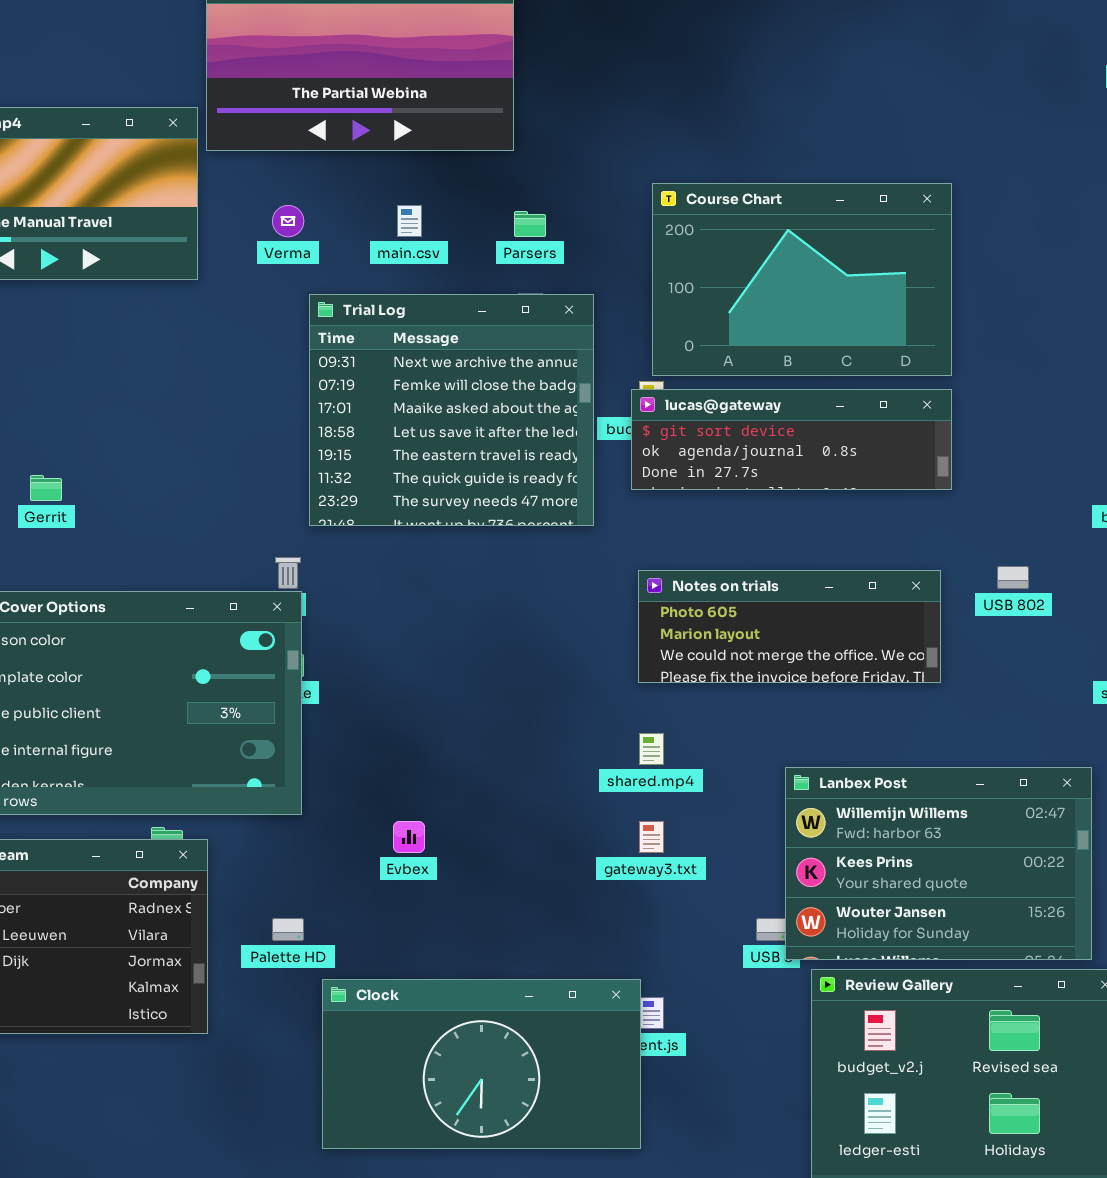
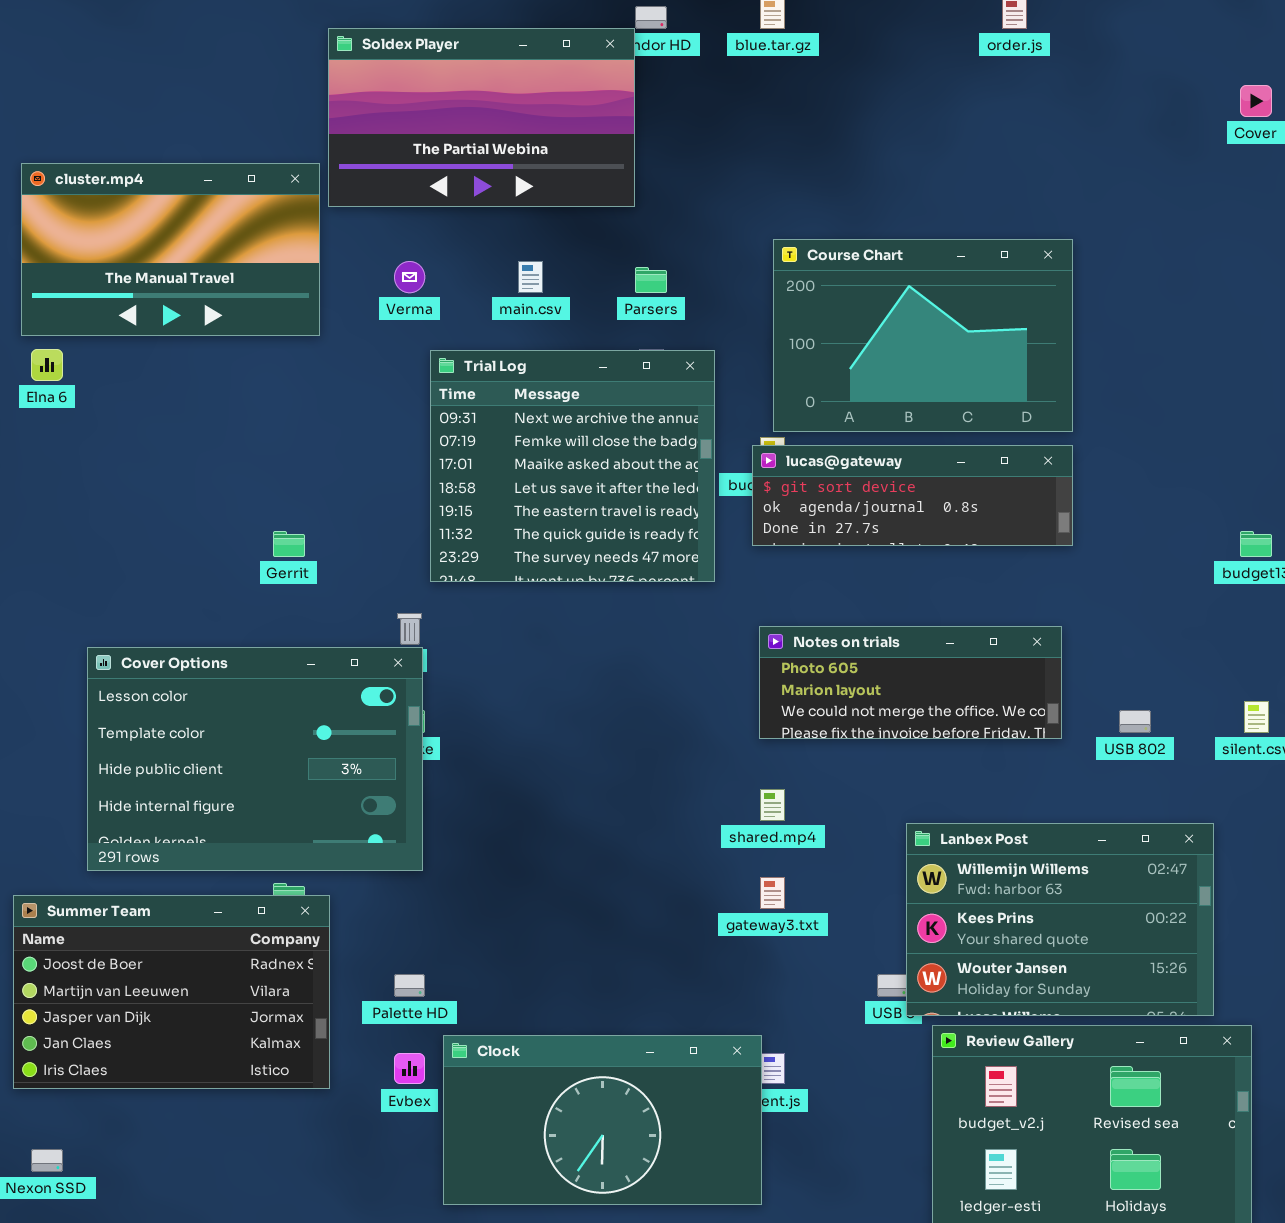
Gerrit: [30,475,62,501] -> [273,531,305,557], moved
USB 802: [997,566,1029,589] -> [1119,710,1151,733], moved
Evbex: [393,821,425,853] -> [394,1053,425,1084], moved

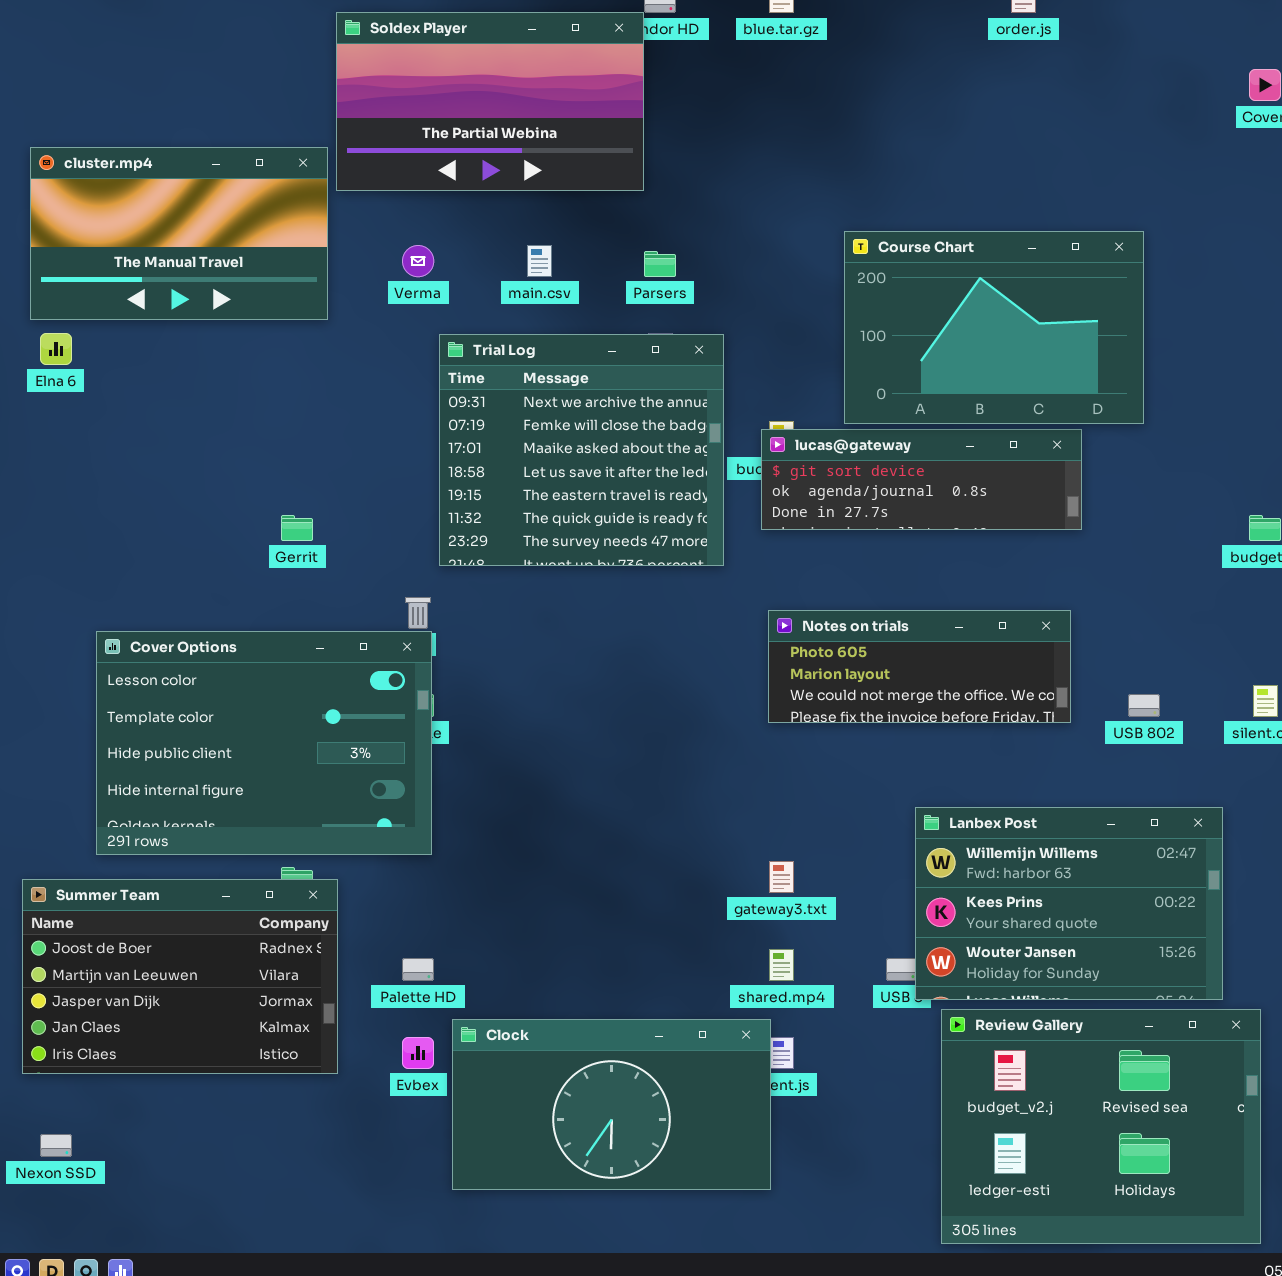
Course Chart: [773,239,1073,432] -> [844,231,1144,424], moved
shared.mp4: [760,789,785,821] -> [769,949,794,981], moved

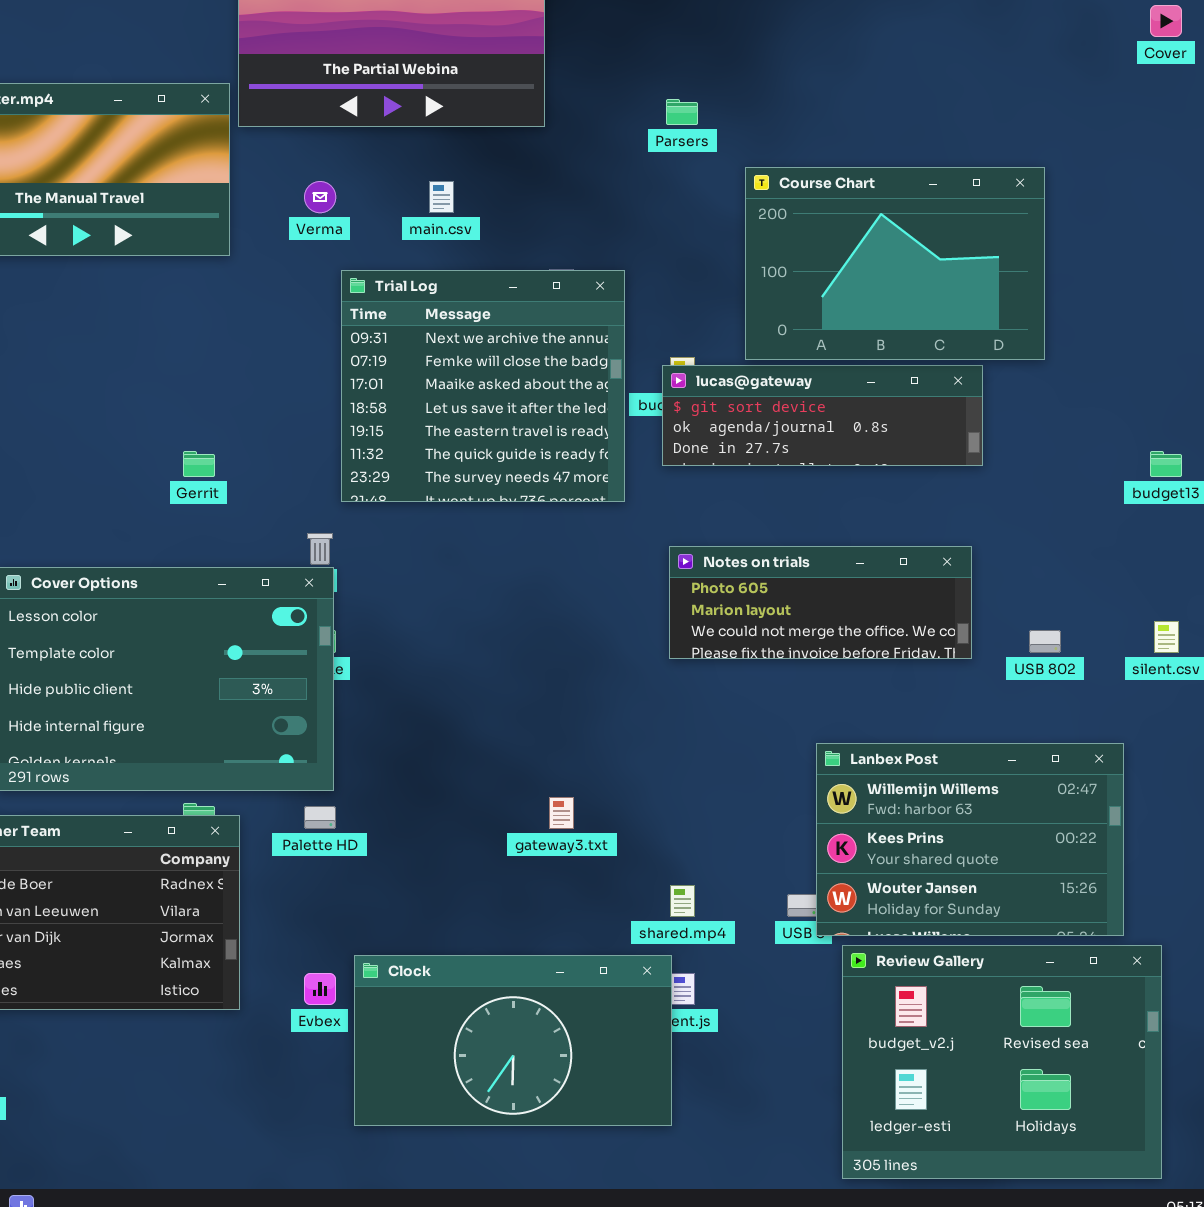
Parsers: [644,251,676,277] -> [666,99,698,125], moved
gateway3.txt: [769,861,794,893] -> [549,797,574,829], moved
Palette HD: [402,958,434,981] -> [304,806,336,829], moved

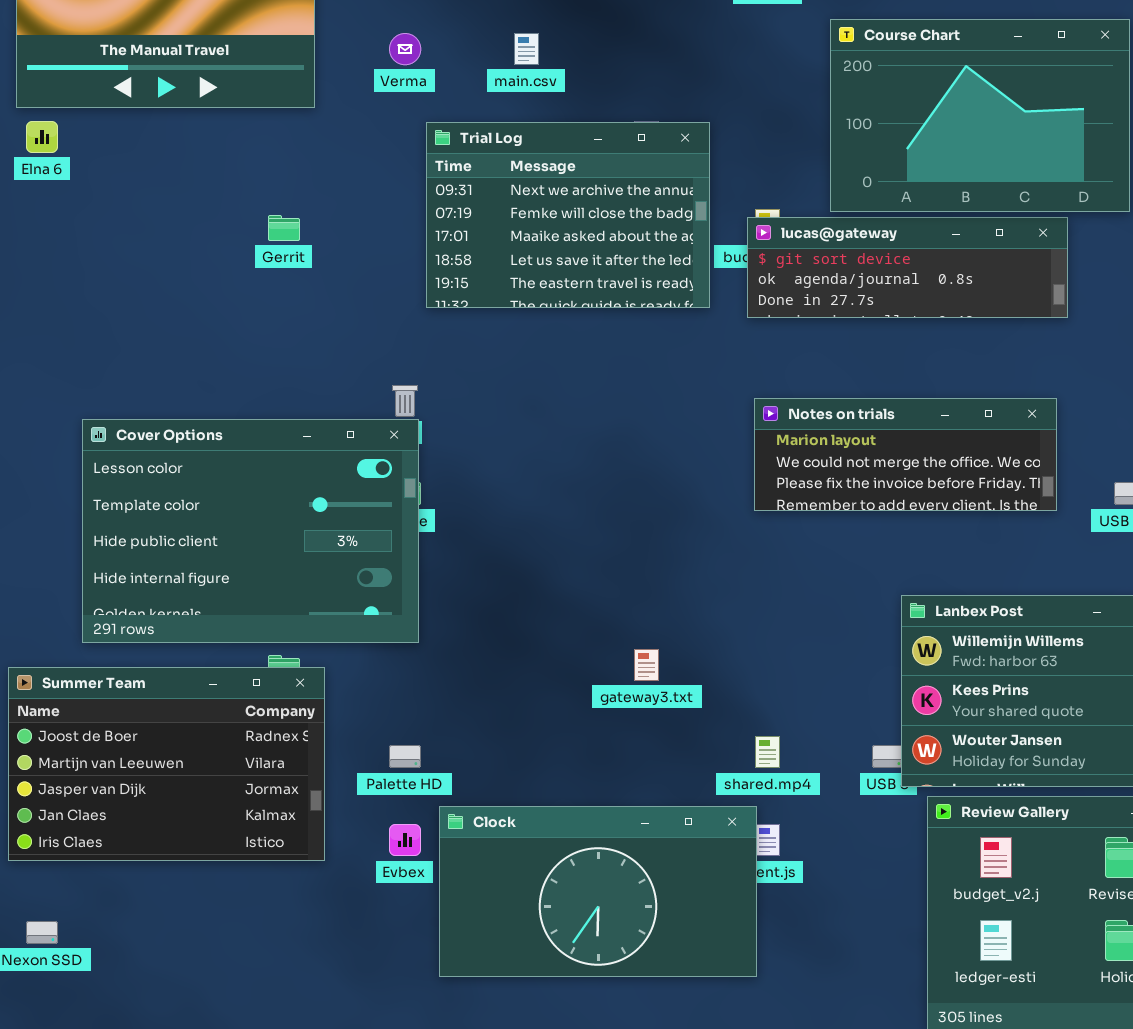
Trial Log: [341,270,625,502] -> [426,122,710,308], resized
Gerrit: [183,451,215,477] -> [268,215,300,241], moved
Notes on trials: [669,546,972,659] -> [754,398,1057,511], scrolled down 1 row
Palette HD: [304,806,336,829] -> [389,745,421,768], moved

